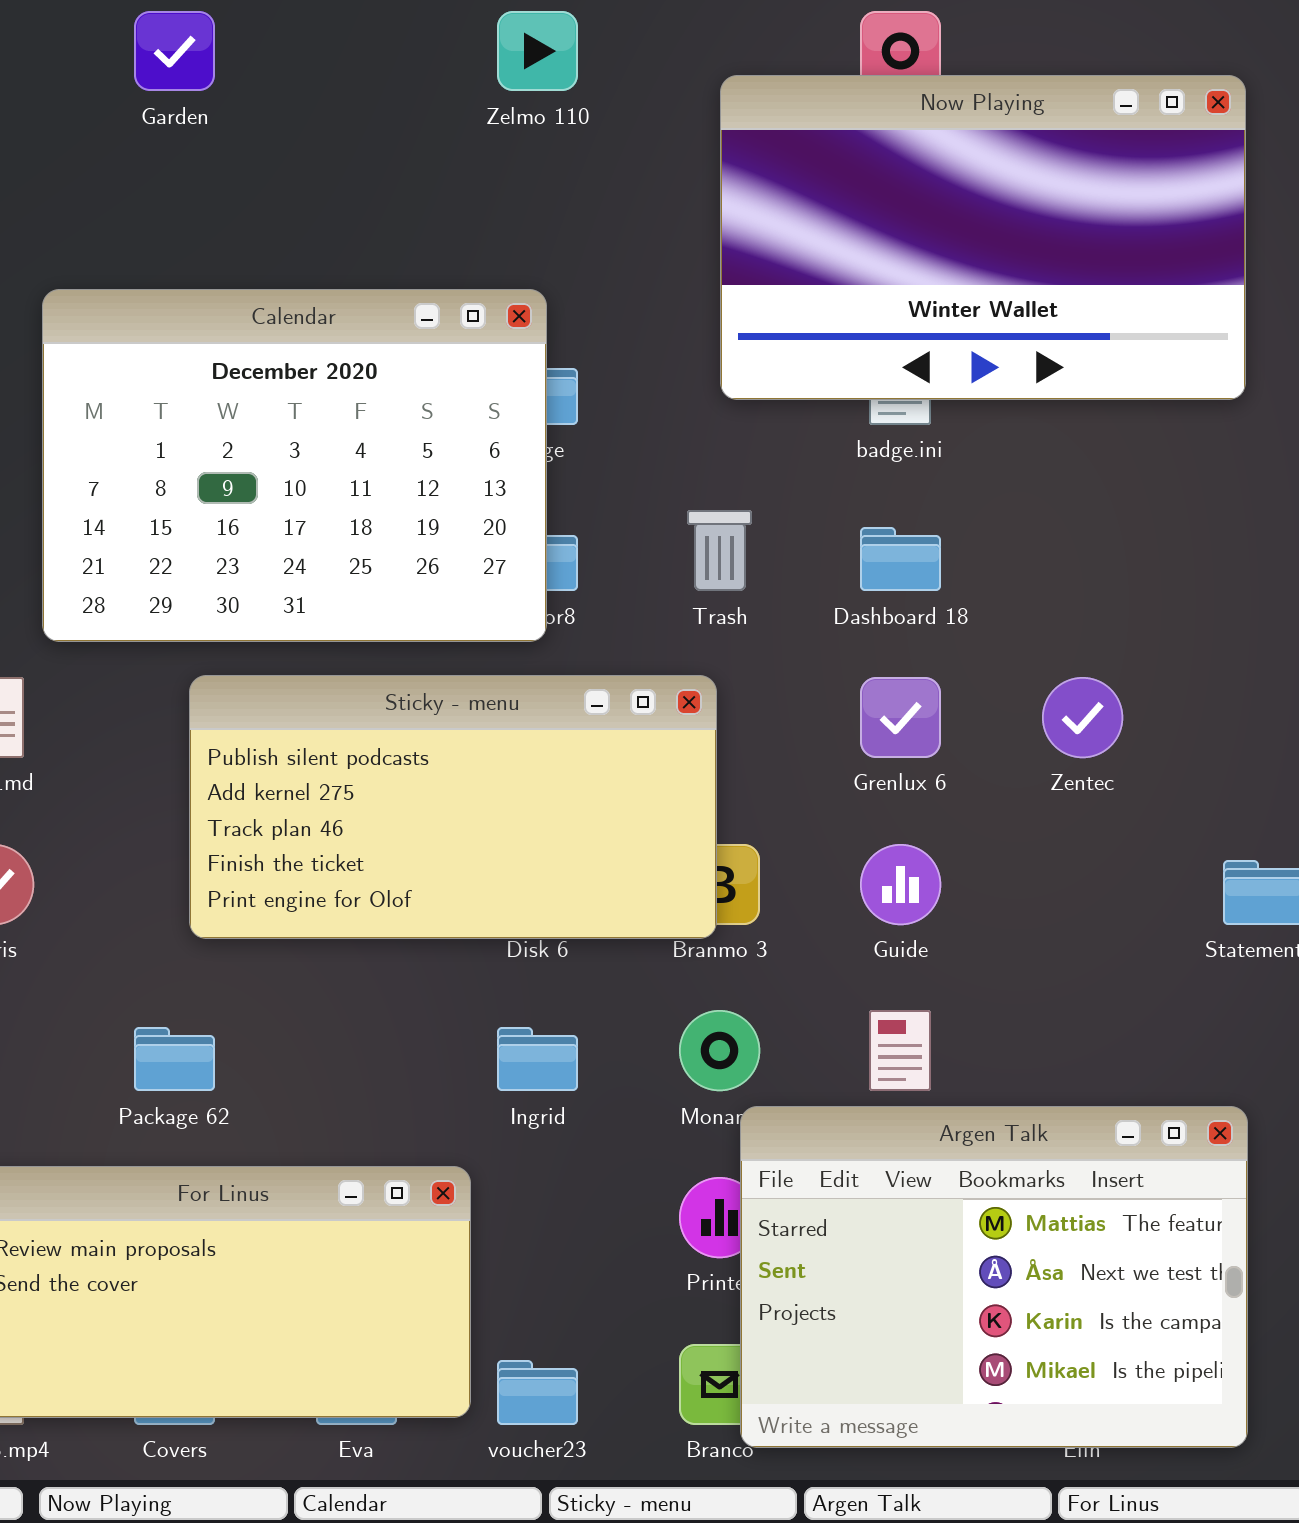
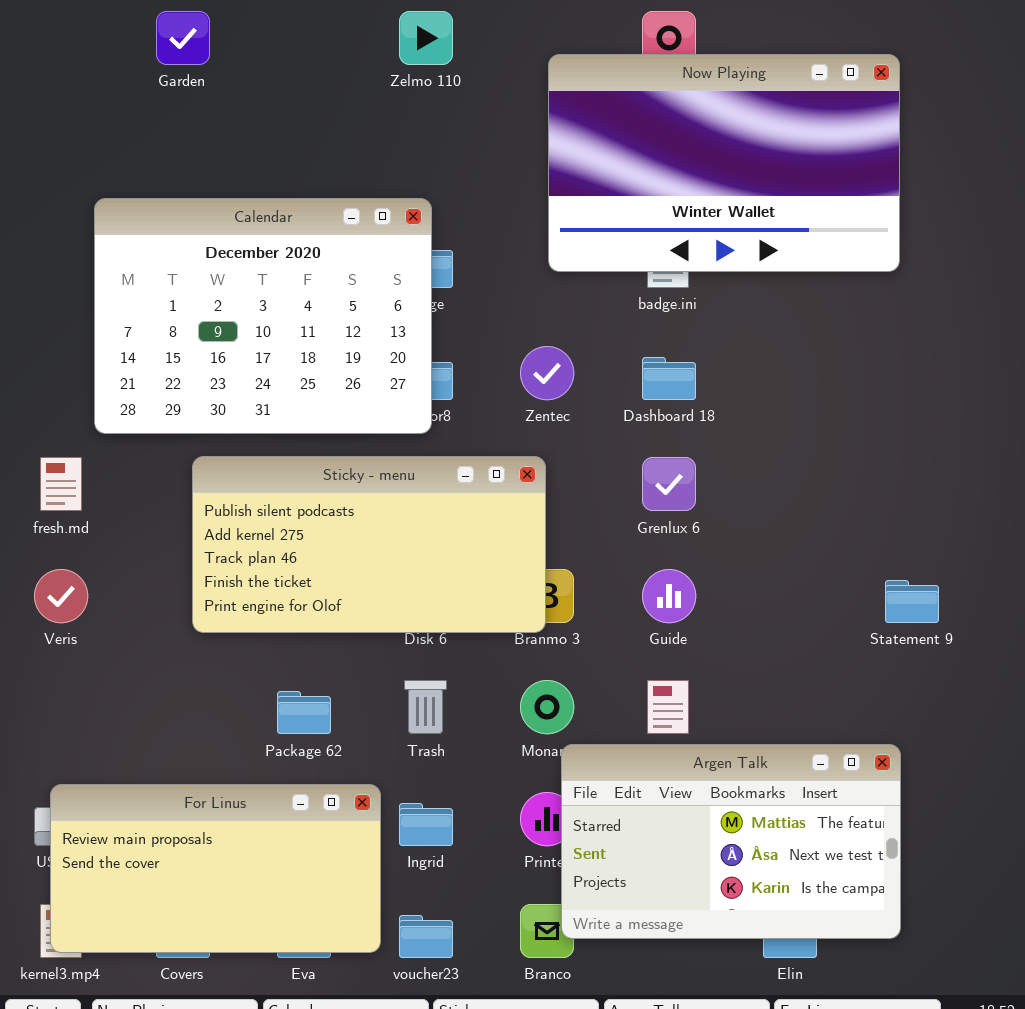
Trash: [687,510,752,591] -> [404,680,447,734], moved
Zentec: [1042,677,1123,758] -> [520,346,574,400], moved
Package 62: [134,1027,215,1091] -> [277,691,331,734], moved
Ingrid: [497,1027,578,1091] -> [399,803,453,846], moved
Argen Talk: [740,1106,1248,1448] -> [561,744,901,939], resized

